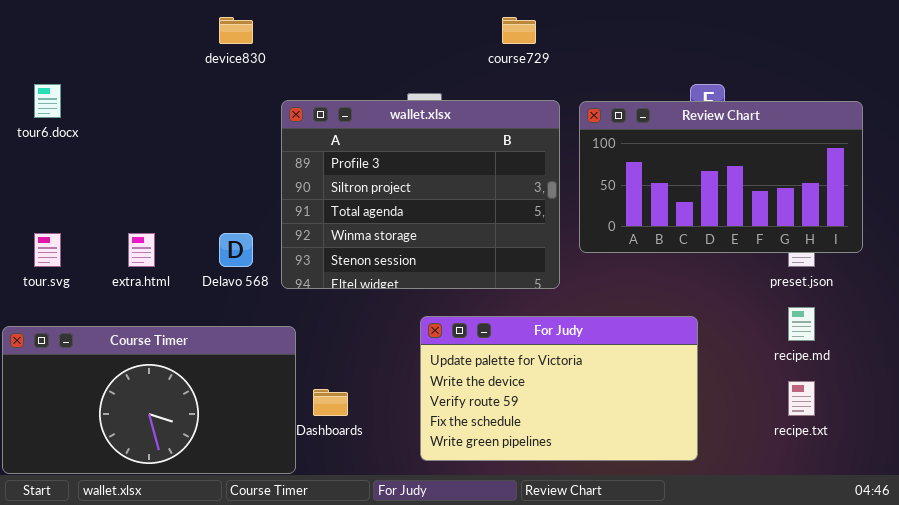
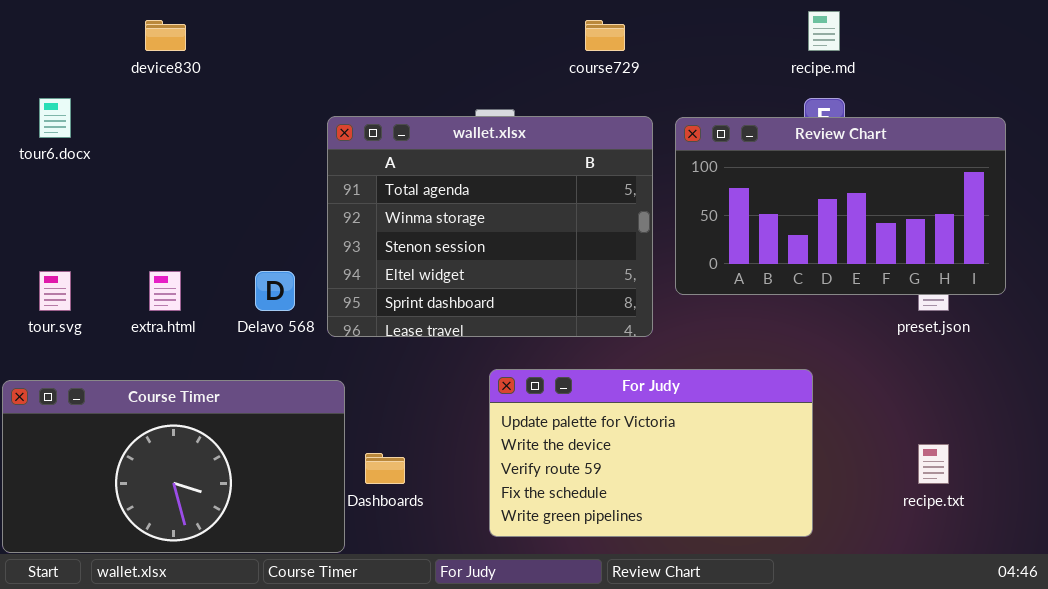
device830: [219,17,253,44] -> [145,20,186,51], moved
wallet.xlsx: [281,100,560,289] -> [327,116,653,337], scrolled down 2 rows
recipe.md: [788,307,815,341] -> [808,11,840,51], moved

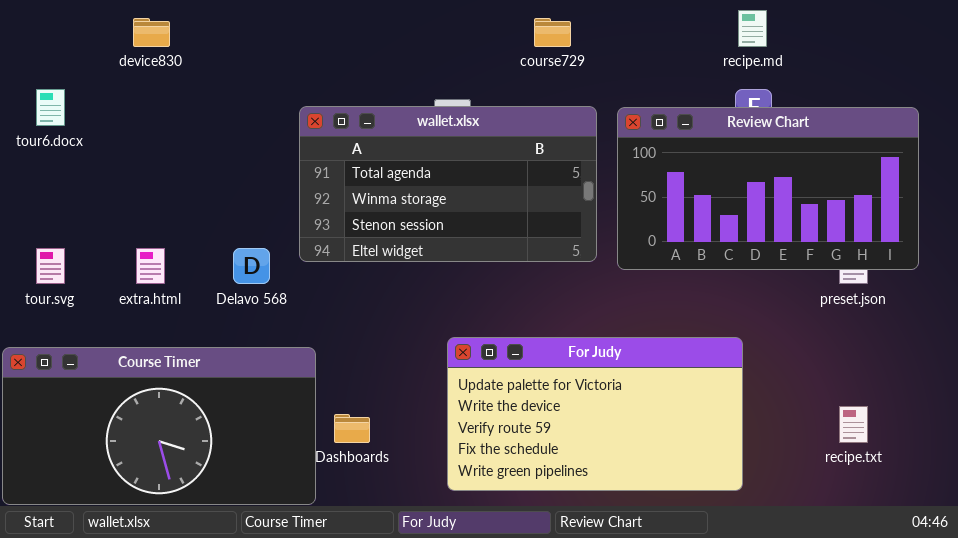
wallet.xlsx: [327,116,653,337] -> [299,106,597,262], resized

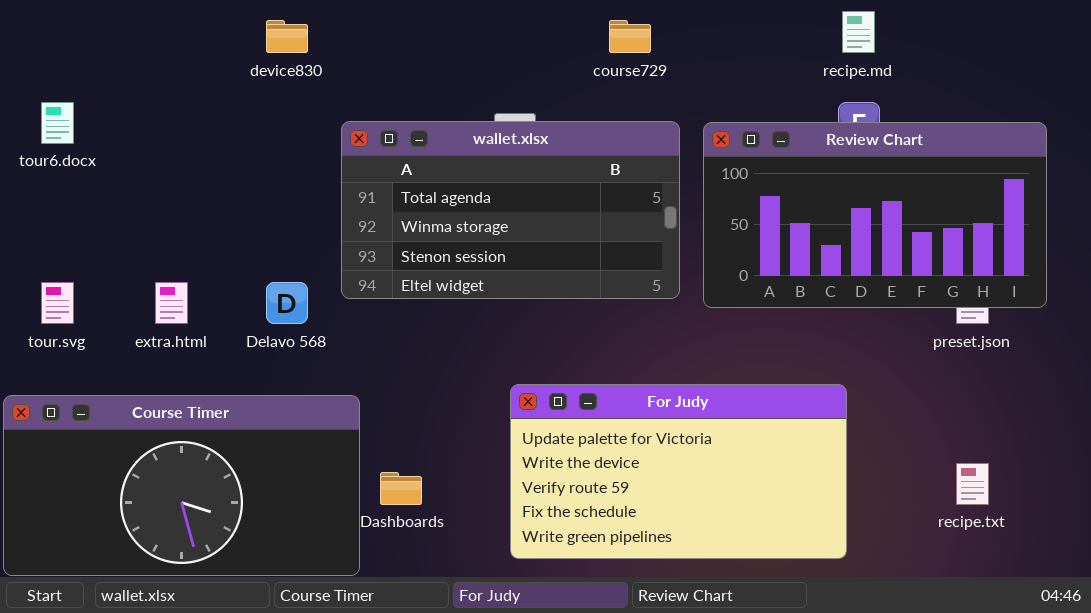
device830: [133,18,170,47] -> [266,20,308,53], moved

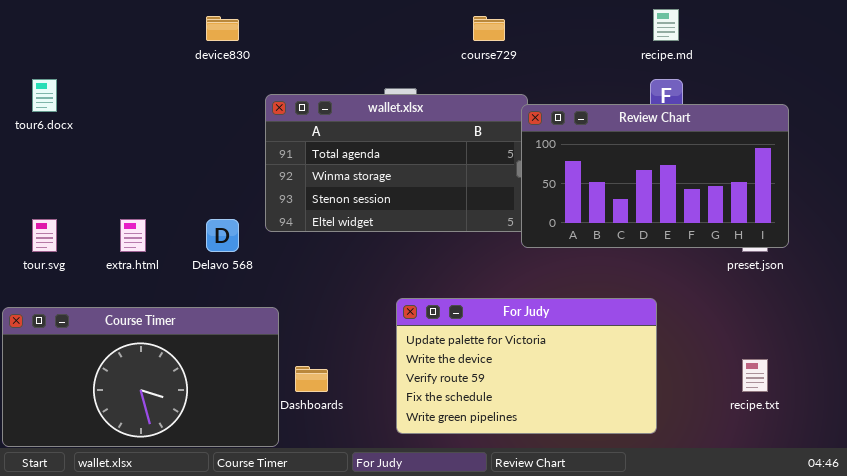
Review Chart: [703,122,1047,308] -> [521,104,789,248], moved

